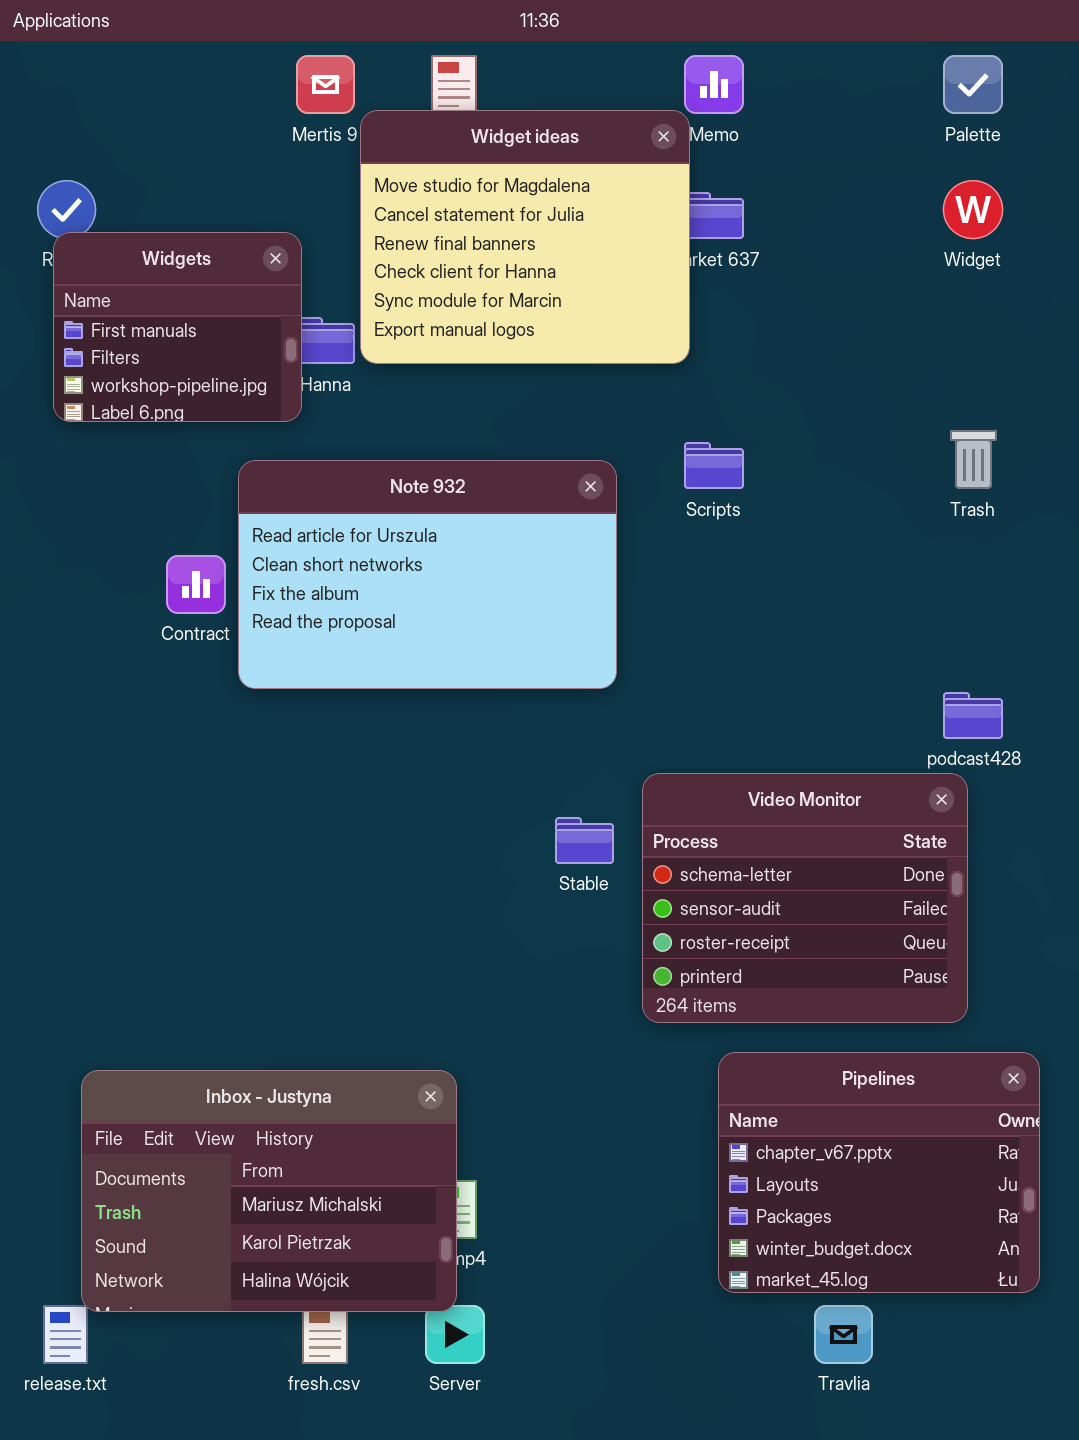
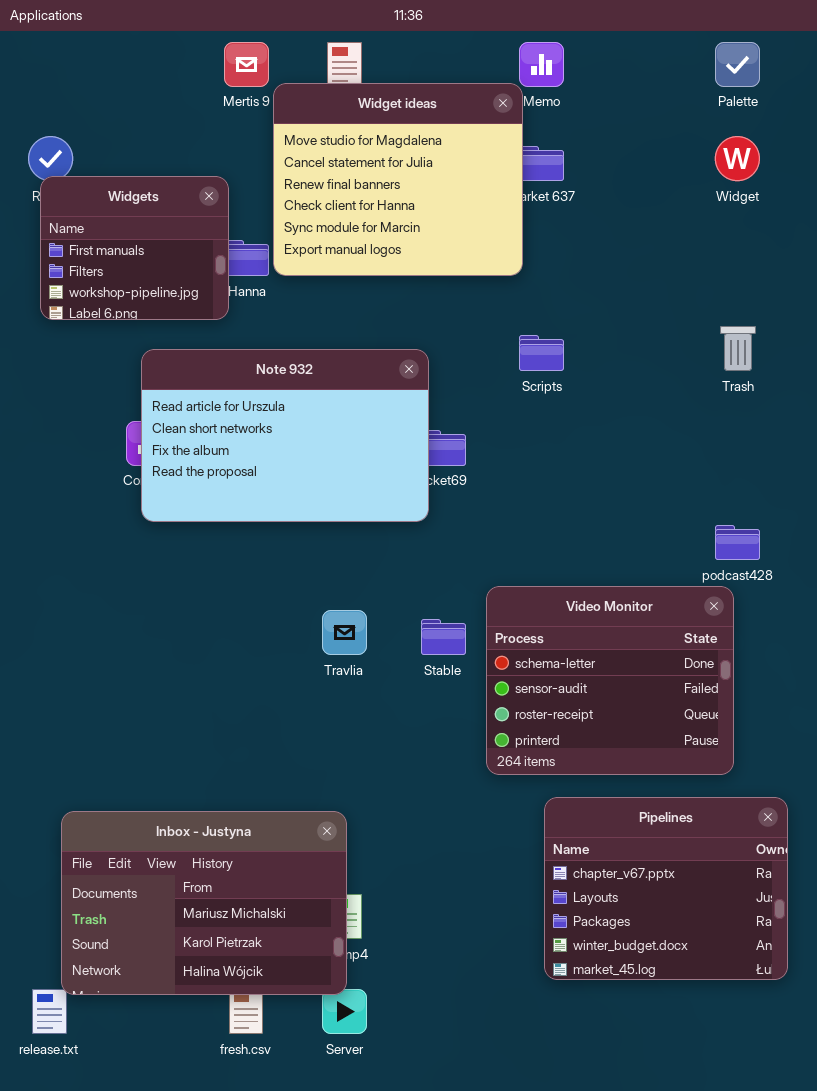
Note 932: [238,460,617,689] -> [141,349,429,522], moved
Travlia: [814,1305,873,1364] -> [322,610,367,655], moved

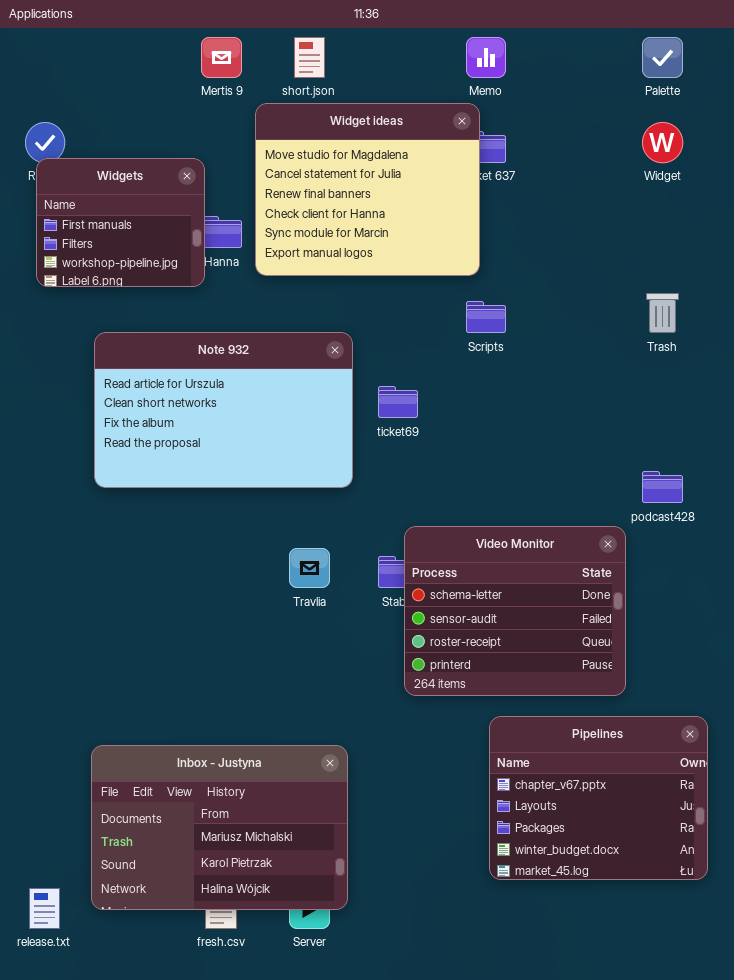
Widget ideas: [273,83,523,276] -> [255,103,480,276], moved
Note 932: [141,349,429,522] -> [94,332,353,488], moved
Video Monitor: [486,586,734,775] -> [404,526,626,696], moved
Inbox - Justyna: [61,811,347,995] -> [91,745,348,910], moved

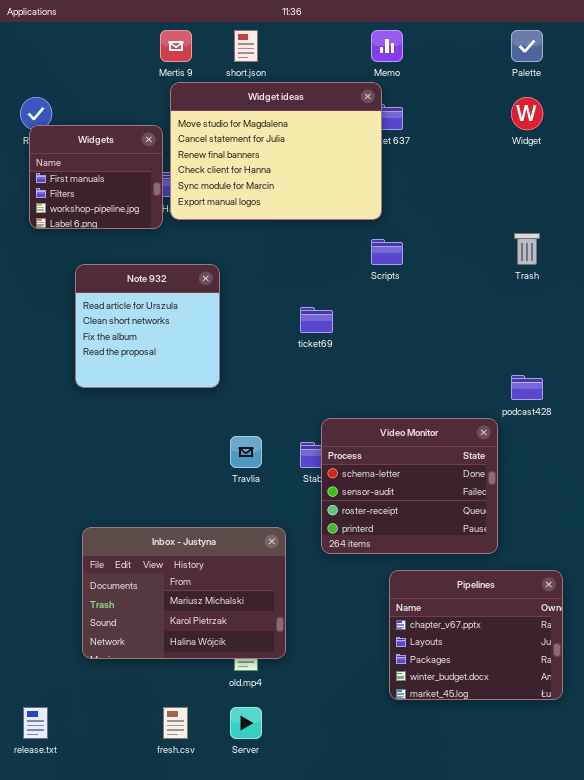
Widget ideas: [255,103,480,276] -> [170,82,382,220], resized
Note 932: [94,332,353,488] -> [75,264,220,388], resized
Inbox - Justyna: [91,745,348,910] -> [82,527,286,659], moved

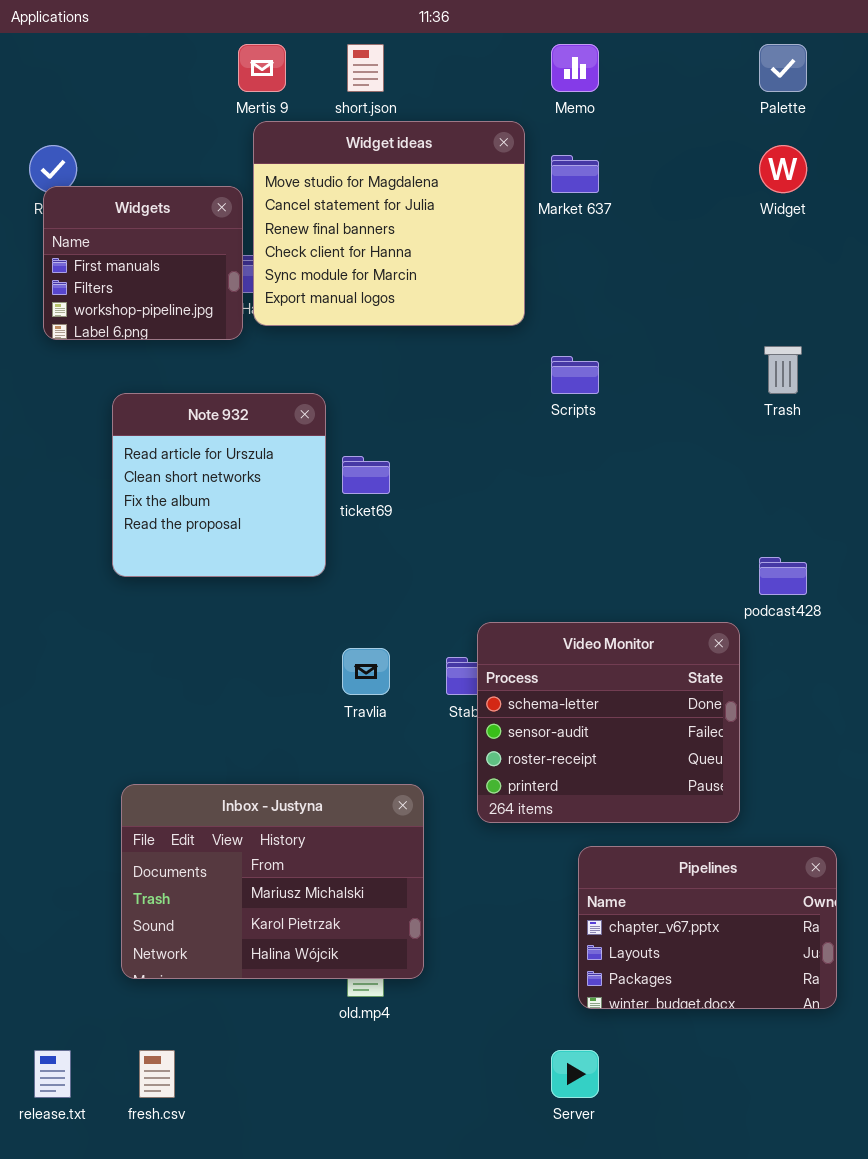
Widget ideas: [170,82,382,220] -> [253,121,525,326], resized
ticket69: [300,307,333,333] -> [342,456,390,494], moved
Pipelines: [389,570,563,700] -> [578,846,837,1009], resized
fresh.csv: [163,707,188,739] -> [139,1050,175,1098], moved
Server: [230,707,262,739] -> [551,1050,599,1098], moved

